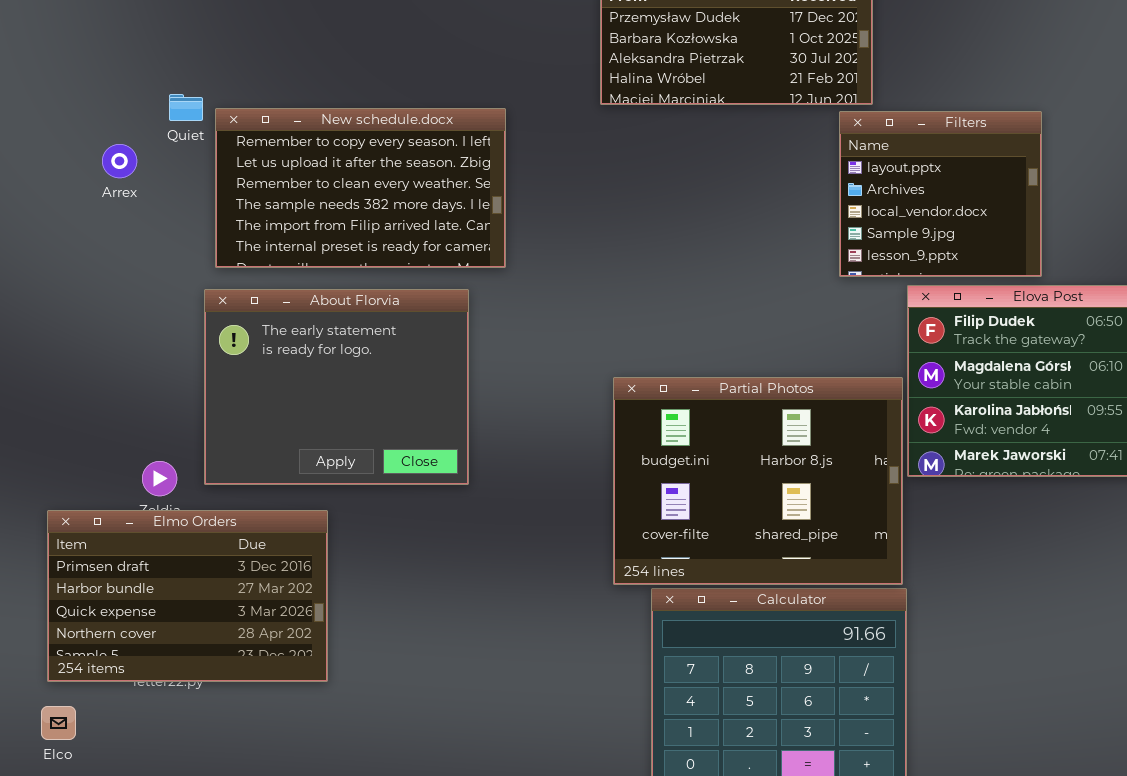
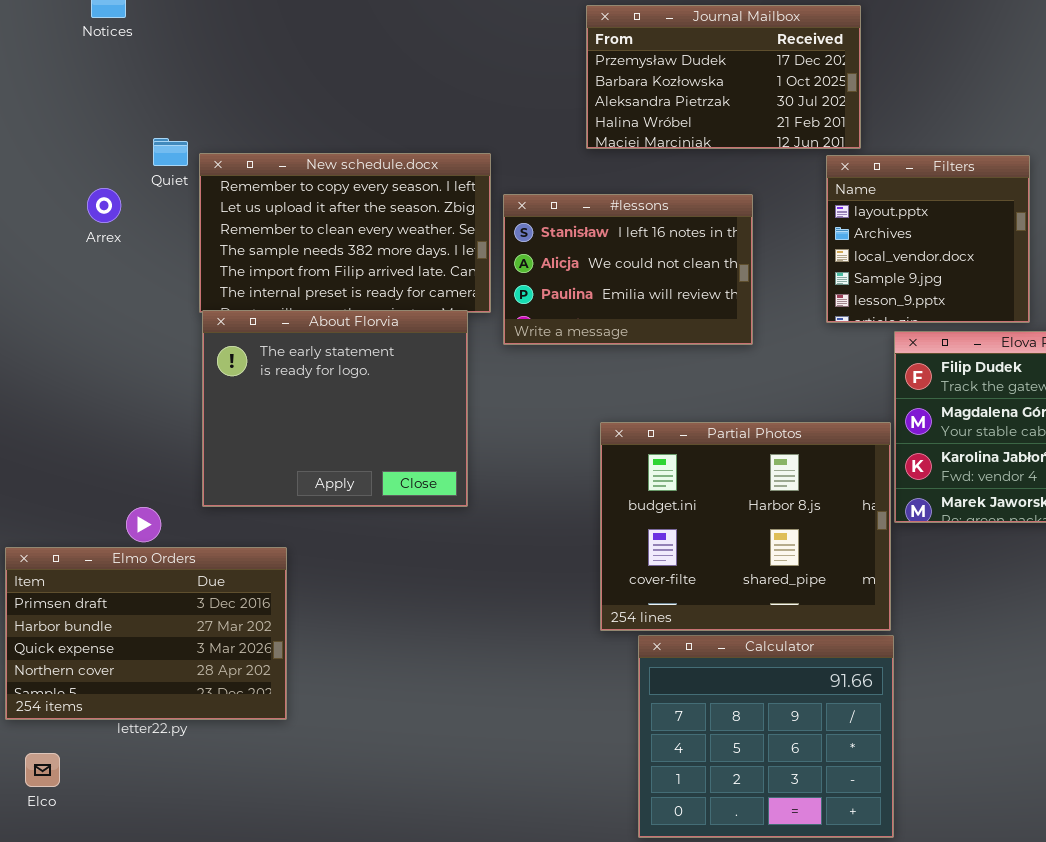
#lessons: none -> [503,194,753,345], opened
About Florvia: [204,289,469,485] -> [202,310,468,507], moved
Elmo Orders: [47,510,328,682] -> [5,547,287,720], moved

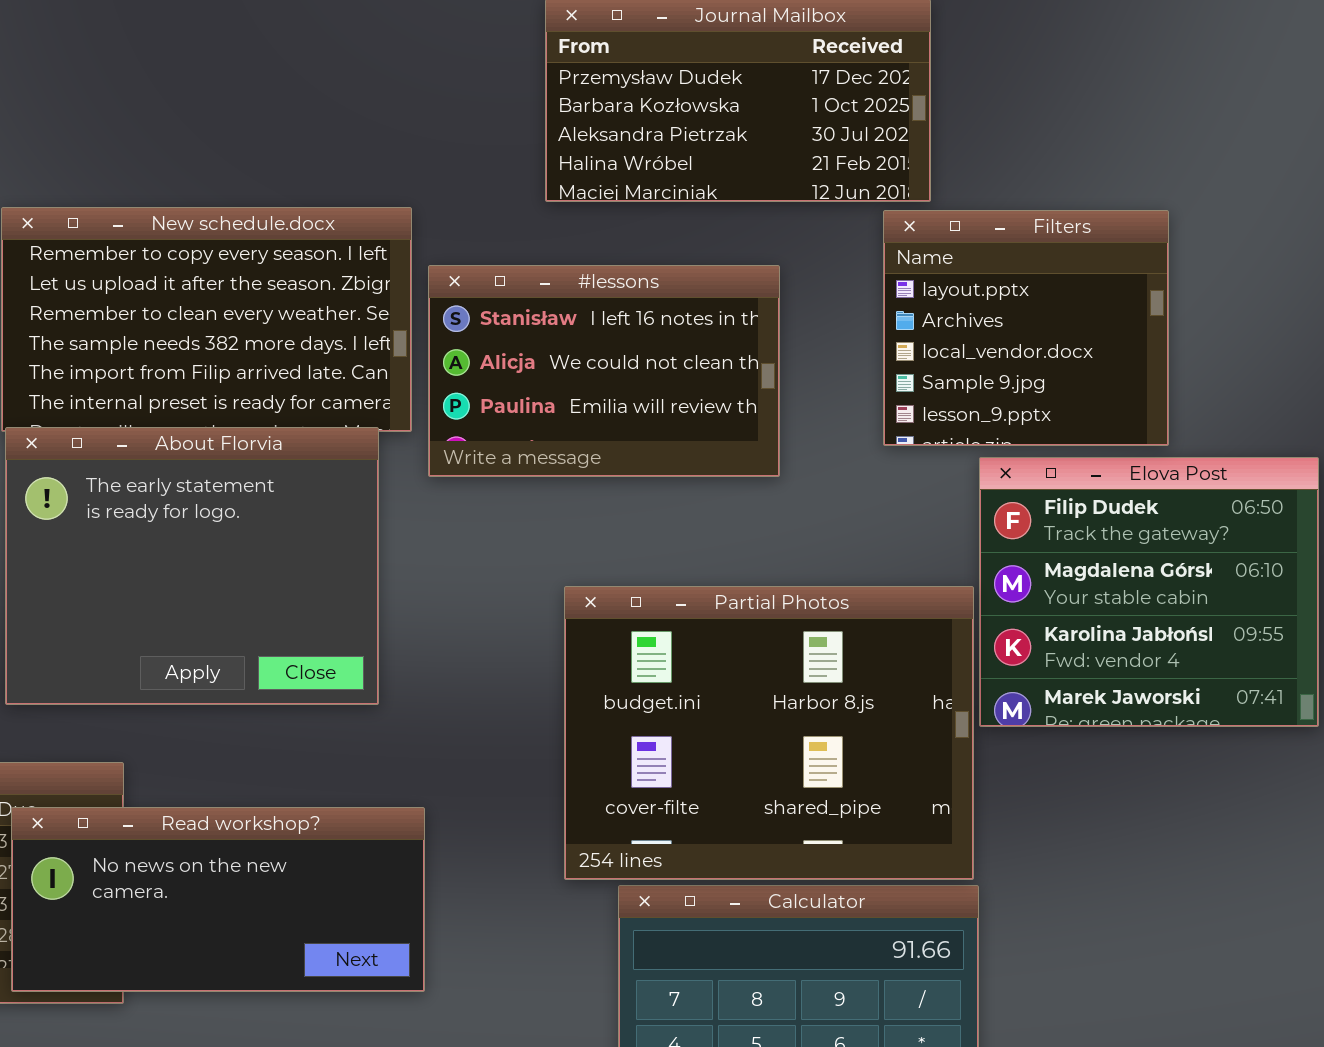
Read workshop?: none -> [11,807,425,992], opened

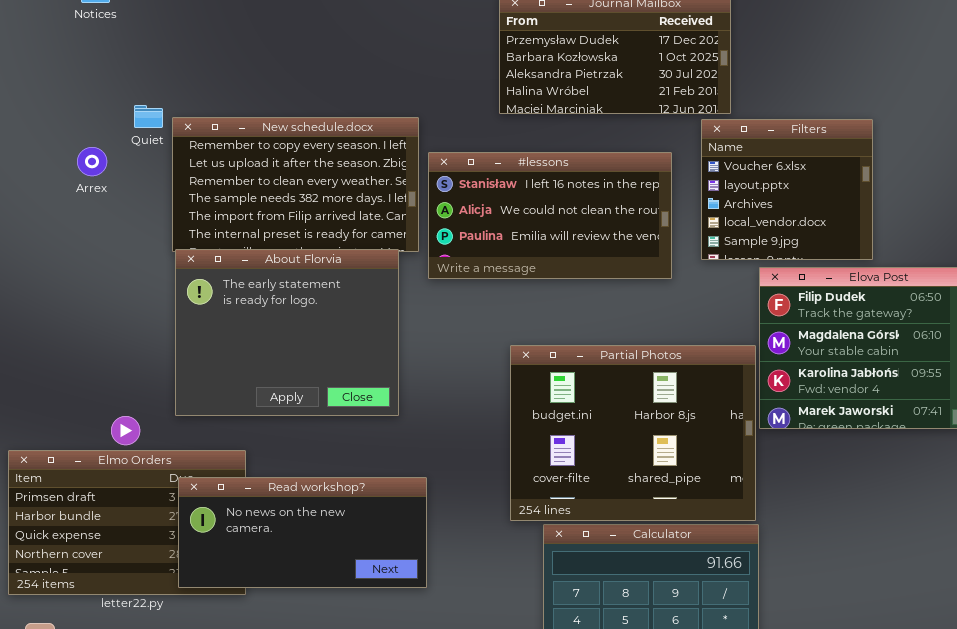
Filters: [883,210,1169,446] -> [701,119,873,260], scrolled up 1 row
#lessons: [428,265,780,477] -> [428,152,672,279], resized

